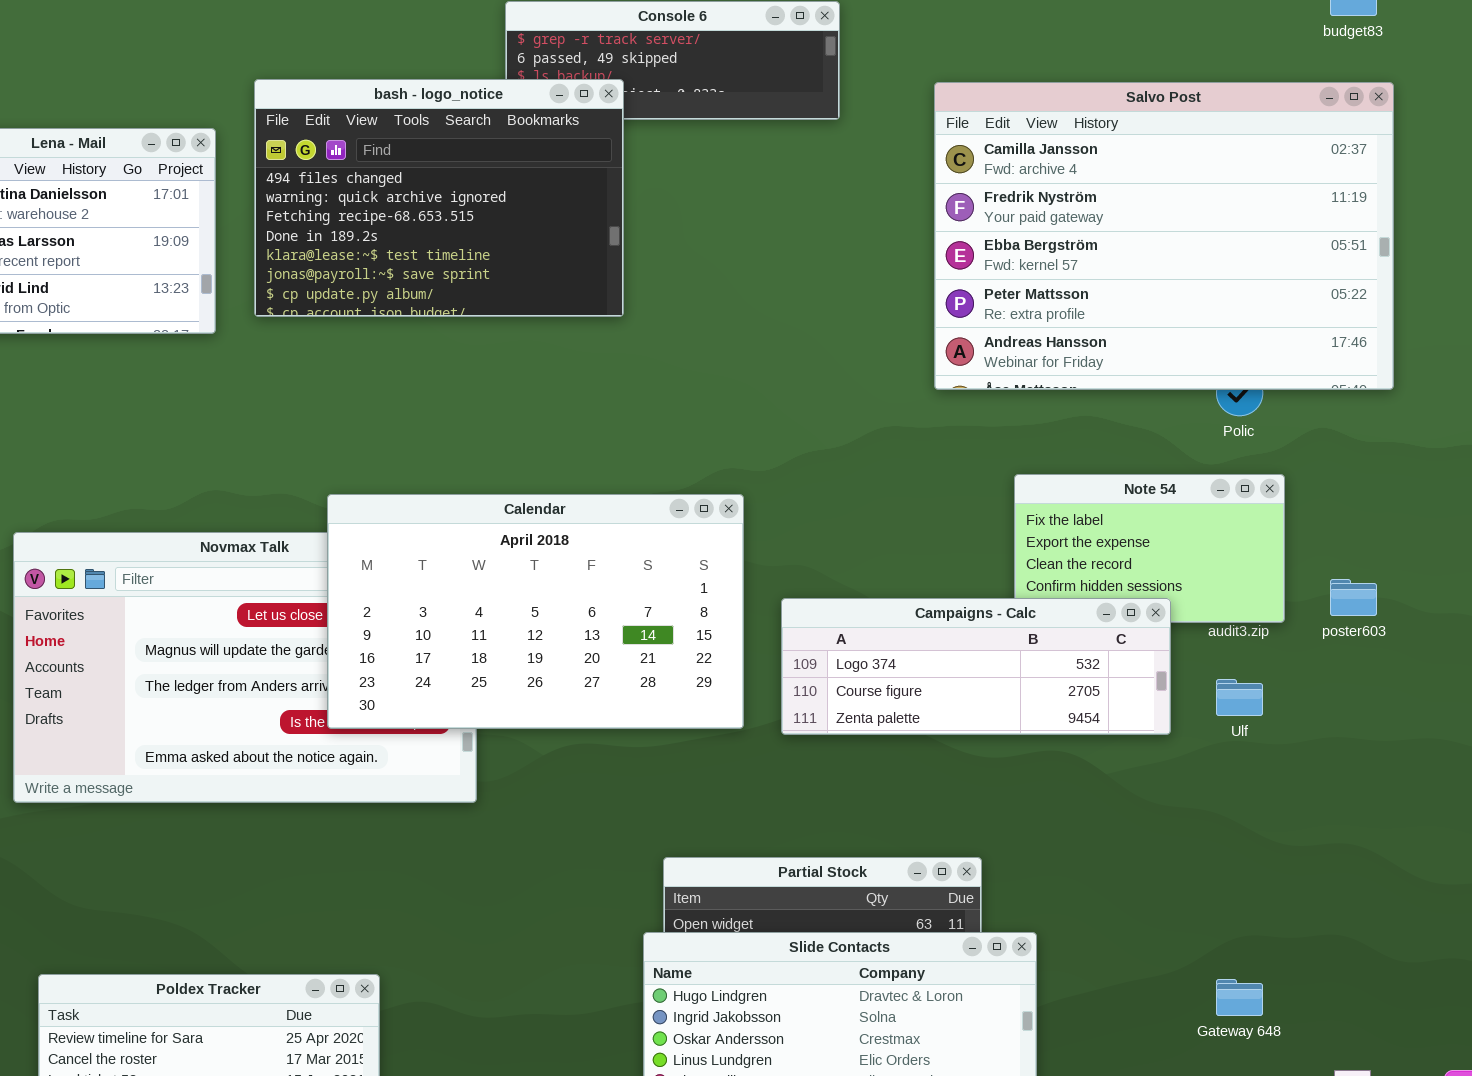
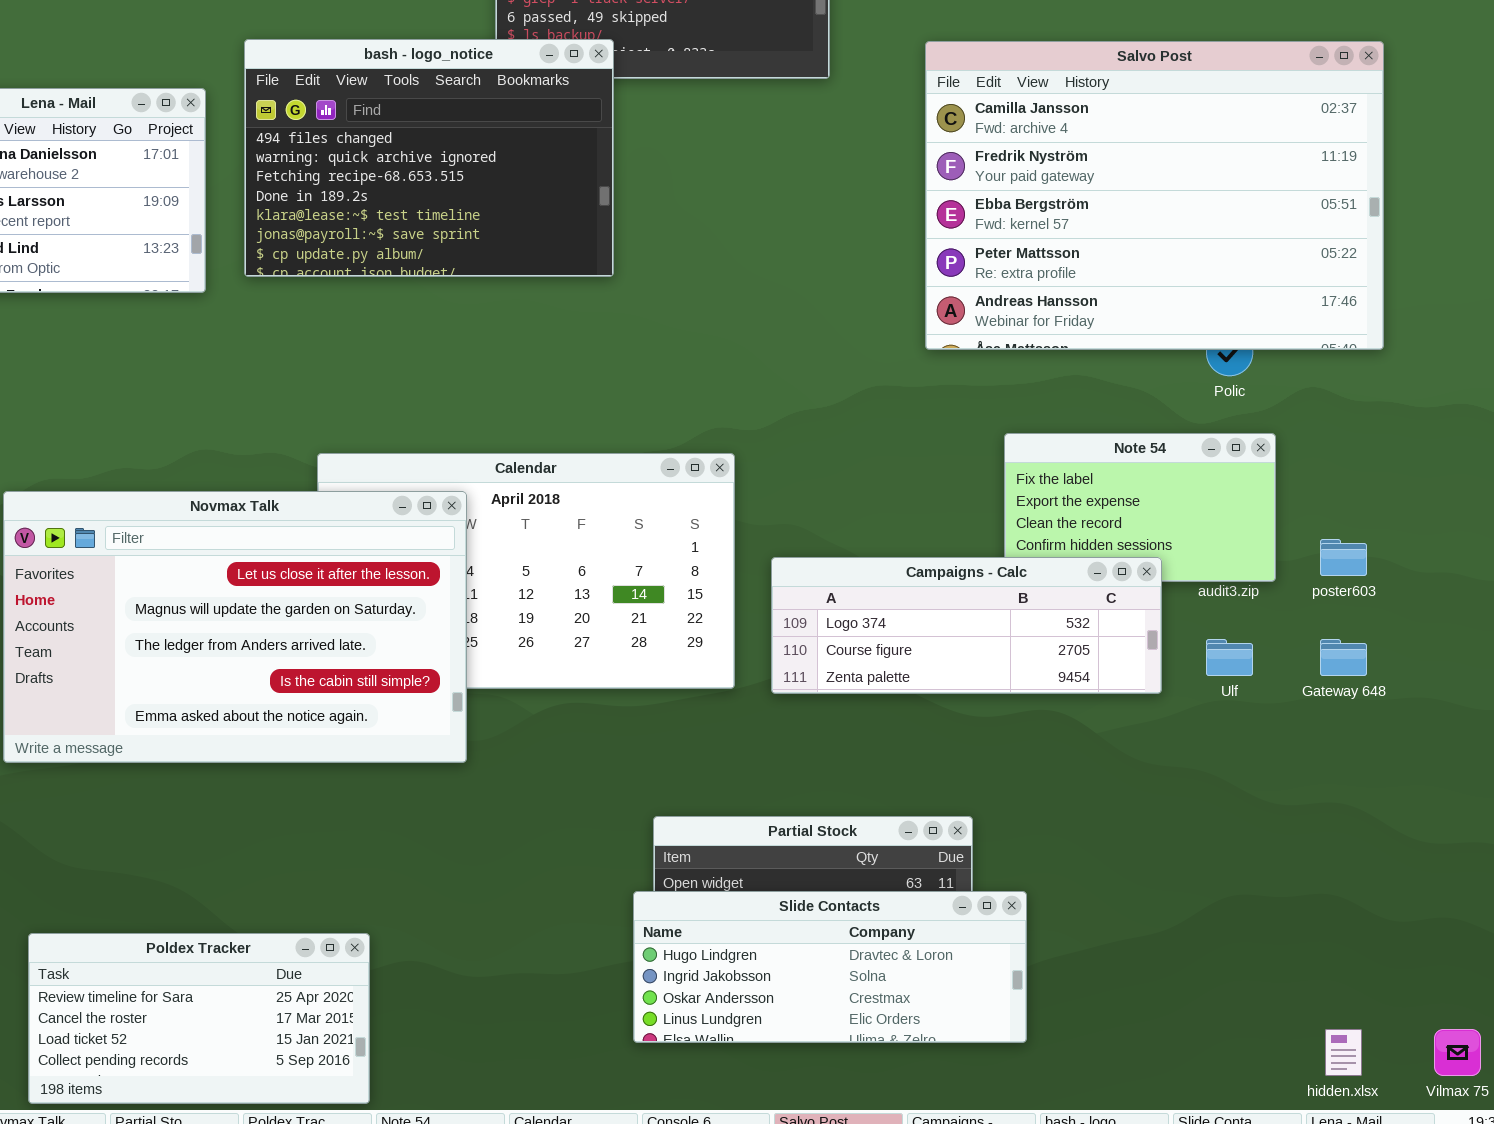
Novmax Talk: [13,532,477,803] -> [3,491,467,763], raised
Gateway 648: [1216,979,1263,1016] -> [1320,639,1367,676], moved

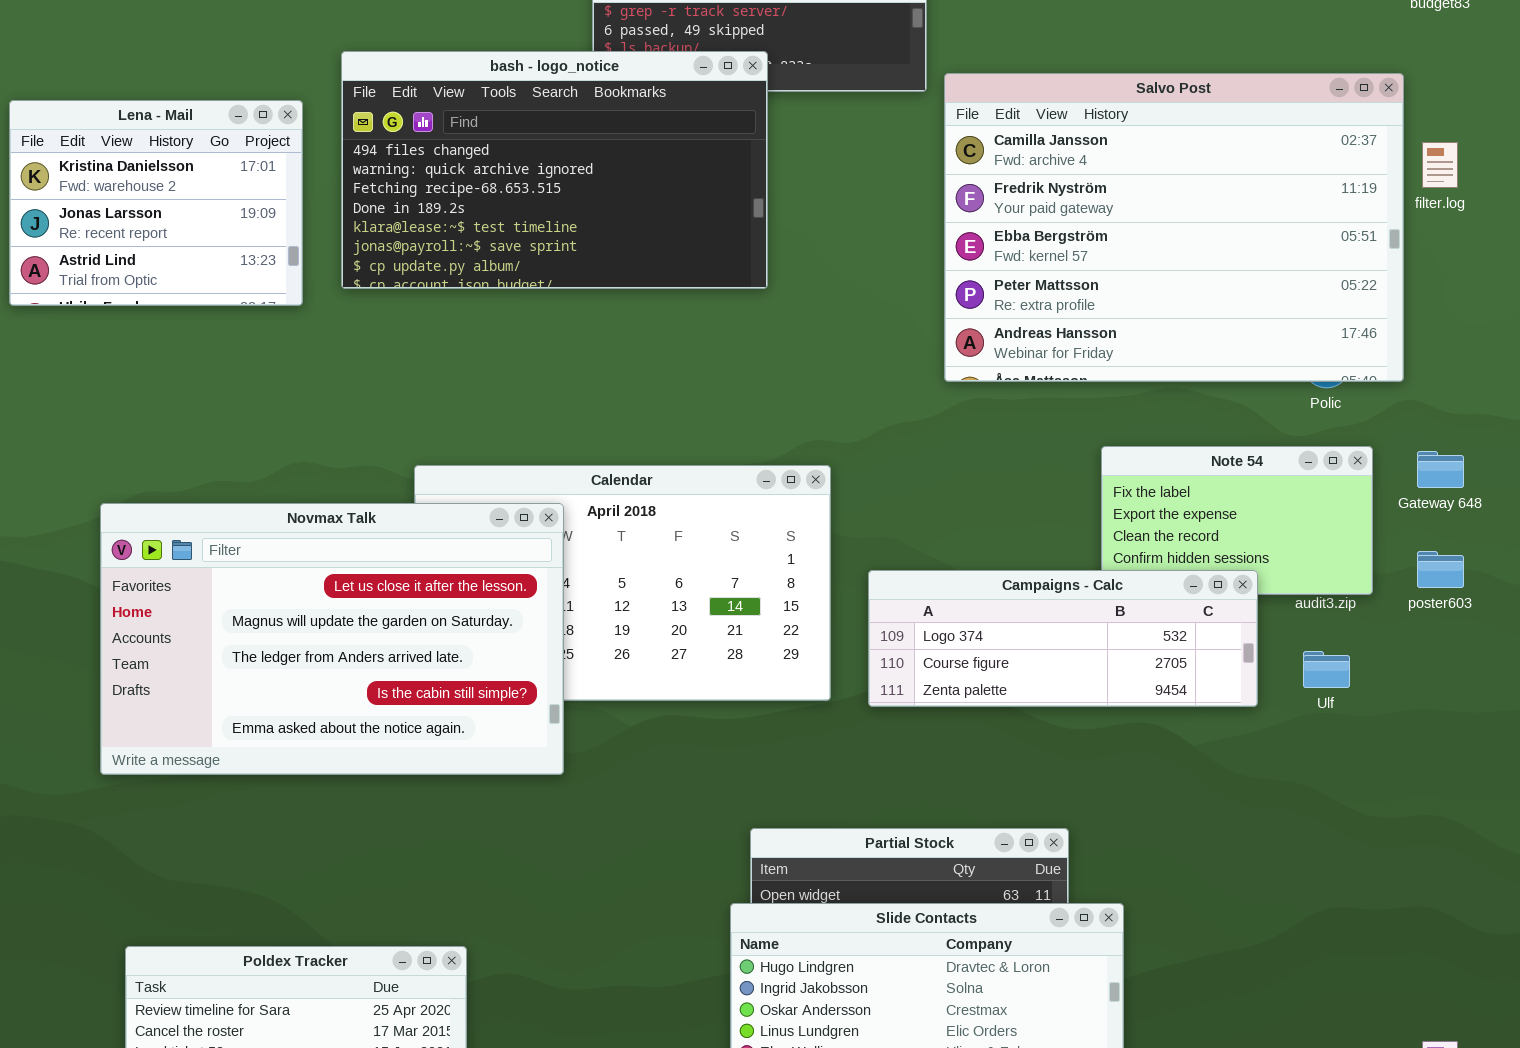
bash - logo_notice: [244,39,614,277] -> [341,51,768,289], resized
Salvo Post: [925,41,1384,350] -> [944,73,1404,382], moved
Gateway 648: [1320,639,1367,676] -> [1417,451,1464,488], moved

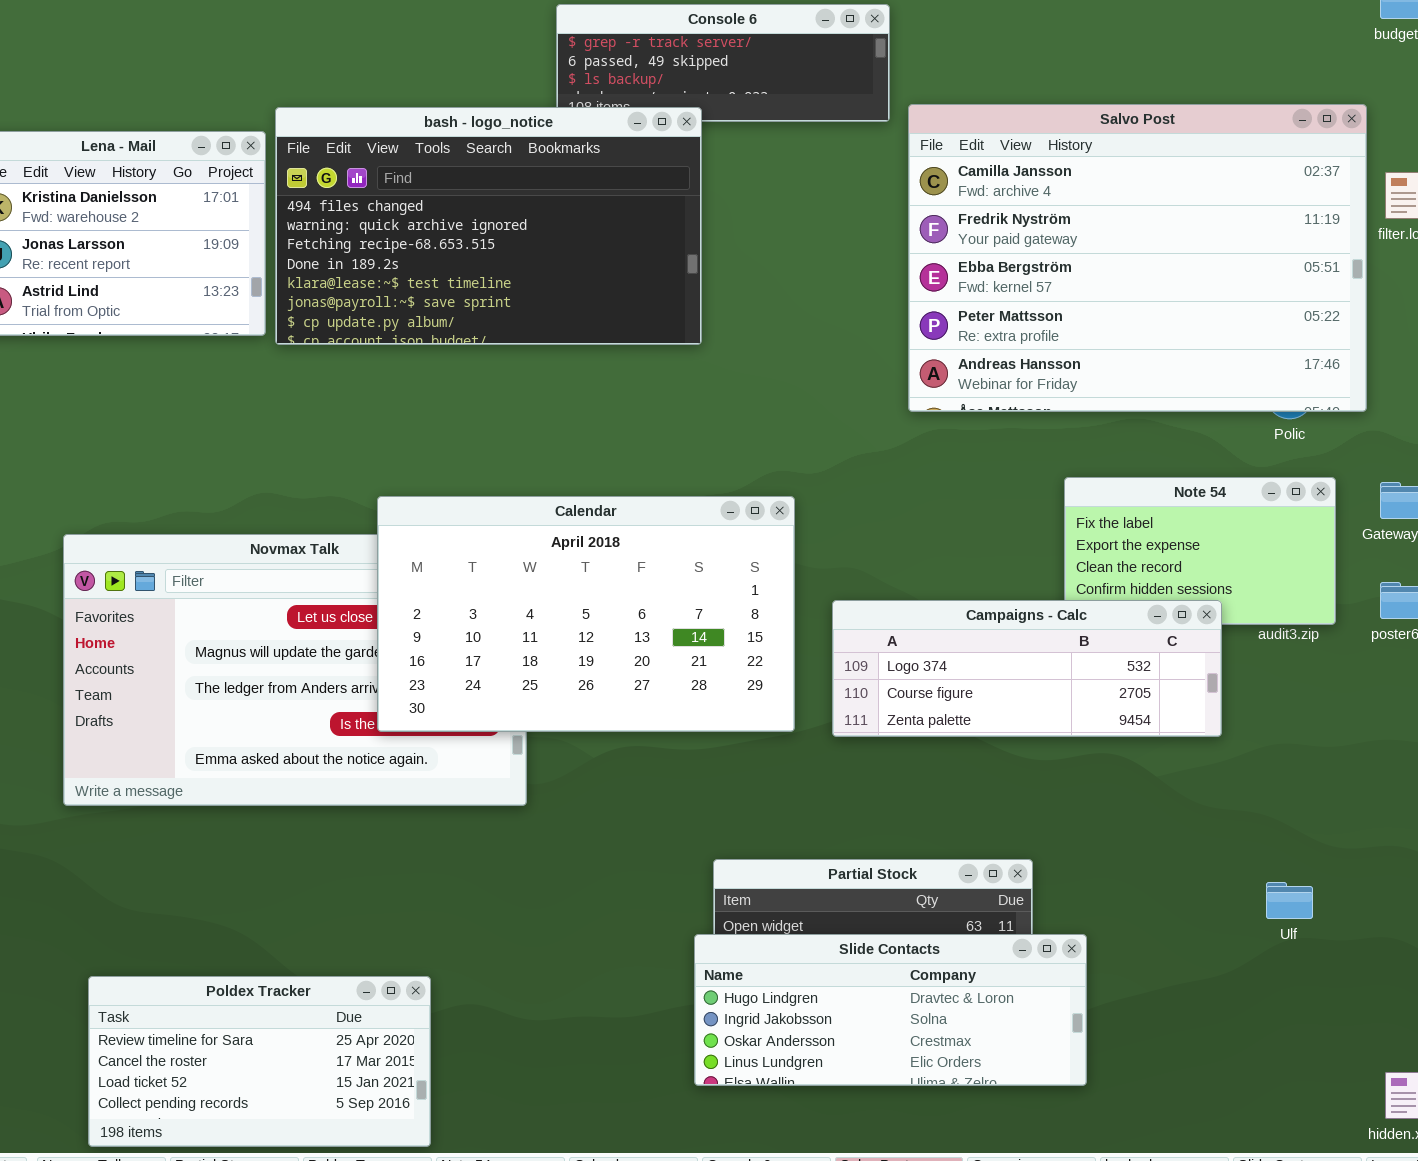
bash - logo_notice: [341,51,768,289] -> [275,107,702,345], moved
Calendar: [414,465,831,701] -> [377,496,795,732], raised
Ulf: [1303,651,1350,688] -> [1266,882,1313,919], moved

